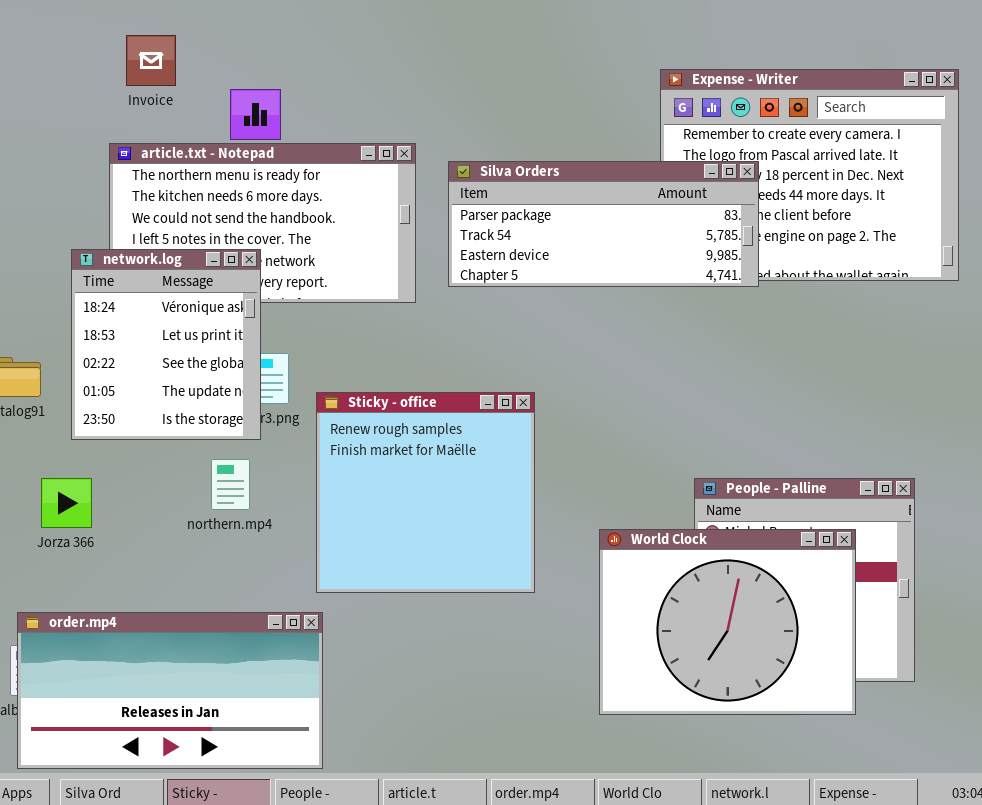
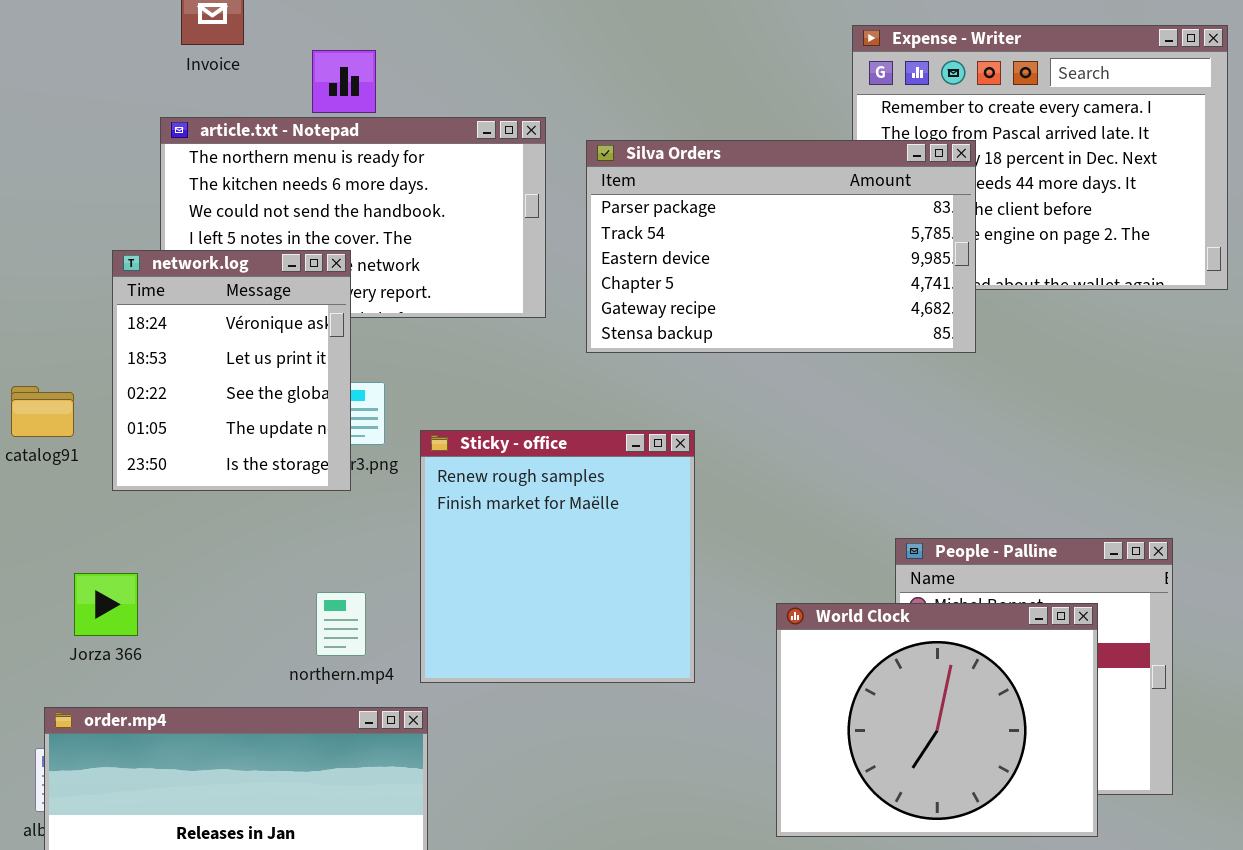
Silva Orders: [448,161,759,287] -> [586,140,976,353], resized
northern.mp4: [211,459,250,510] -> [316,592,366,656], moved
Jorza 366: [41,478,92,528] -> [74,573,138,636], moved

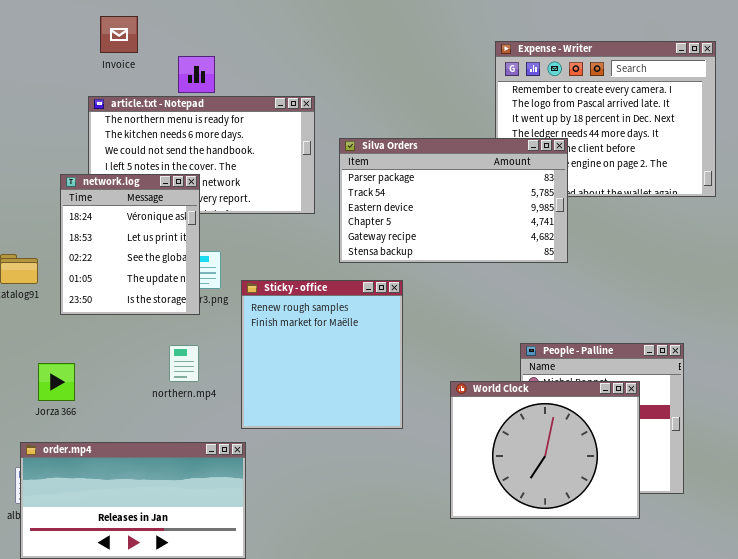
Silva Orders: [586,140,976,353] -> [339,138,568,263], moved
northern.mp4: [316,592,366,656] -> [169,345,199,382], moved

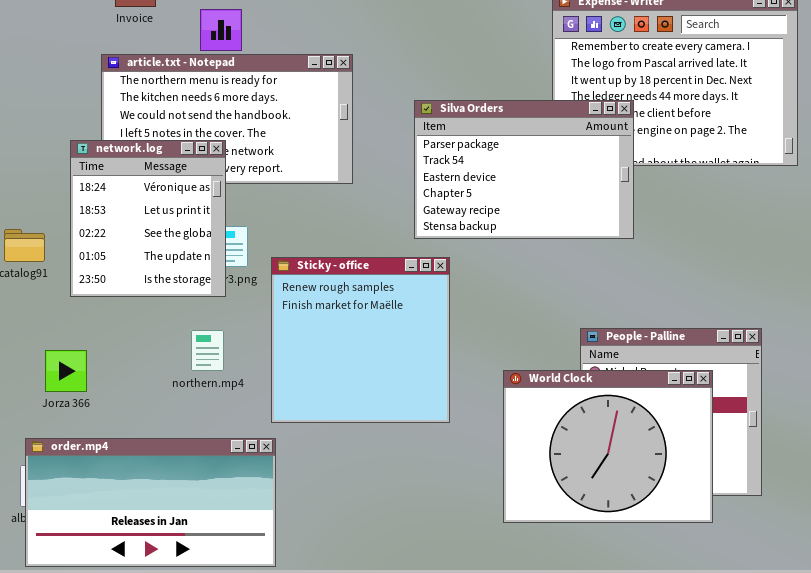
Silva Orders: [339,138,568,263] -> [414,100,634,239], resized

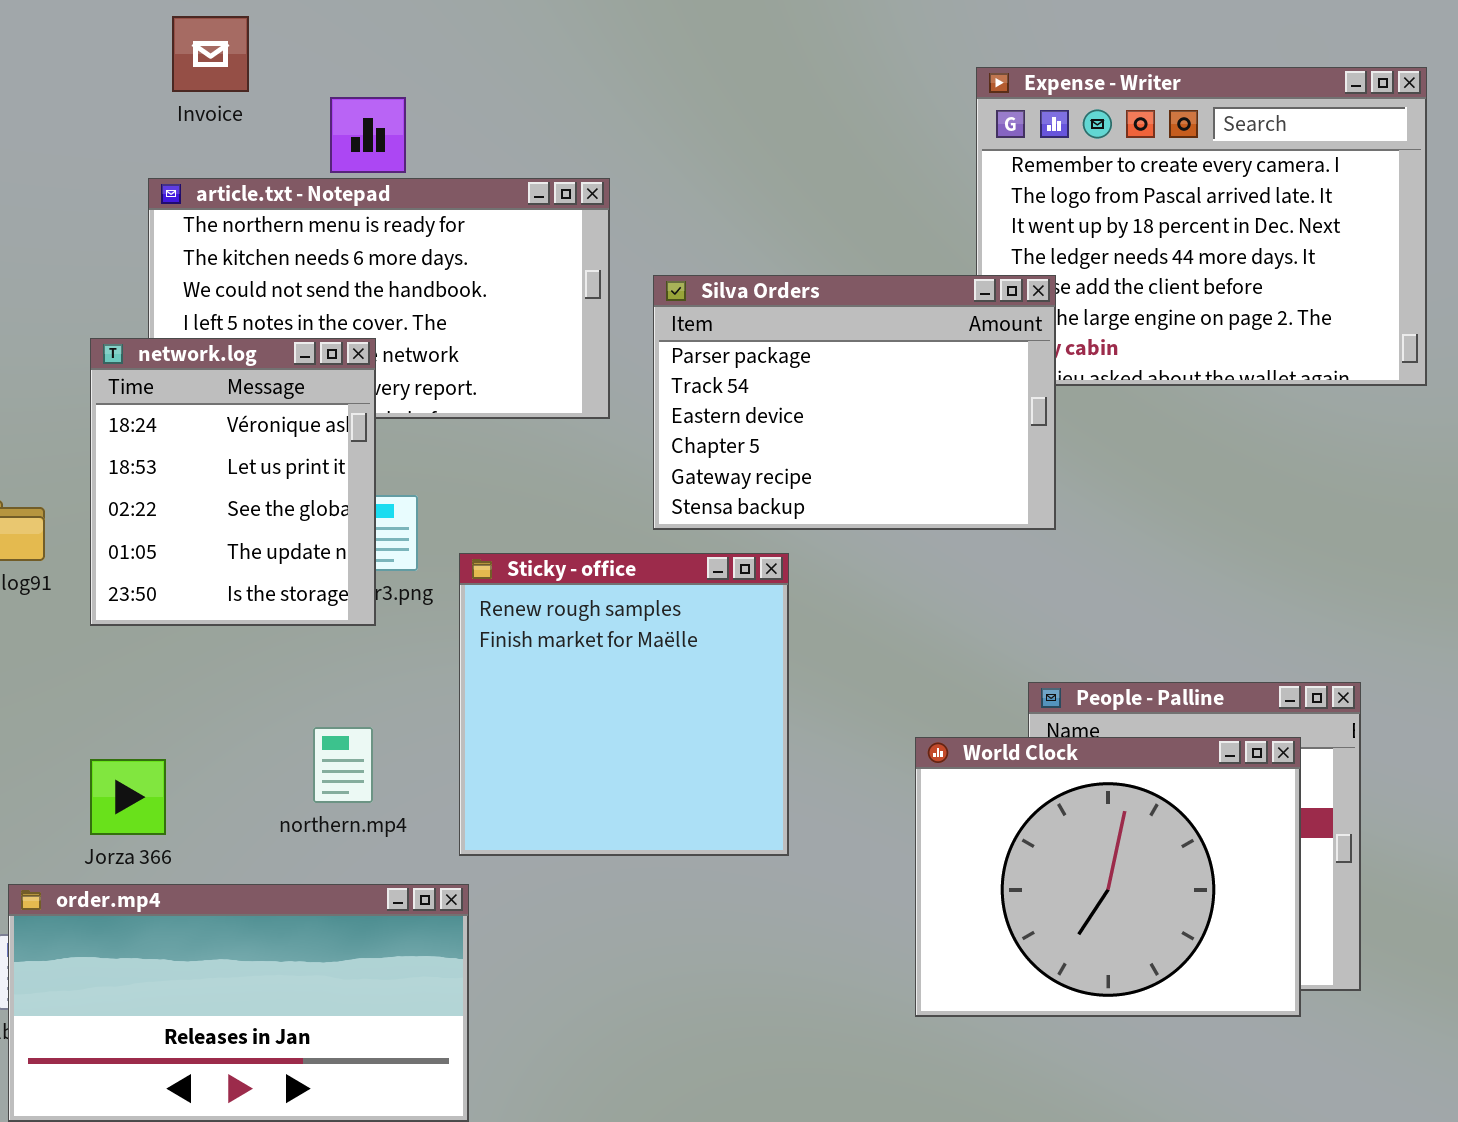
Silva Orders: [414,100,634,239] -> [653,275,1056,530], moved
northern.mp4: [191,330,224,371] -> [313,727,373,803], moved
Jorza 366: [45,350,87,392] -> [90,759,166,835], moved
World Clock: [503,370,713,523] -> [915,737,1301,1017], moved

